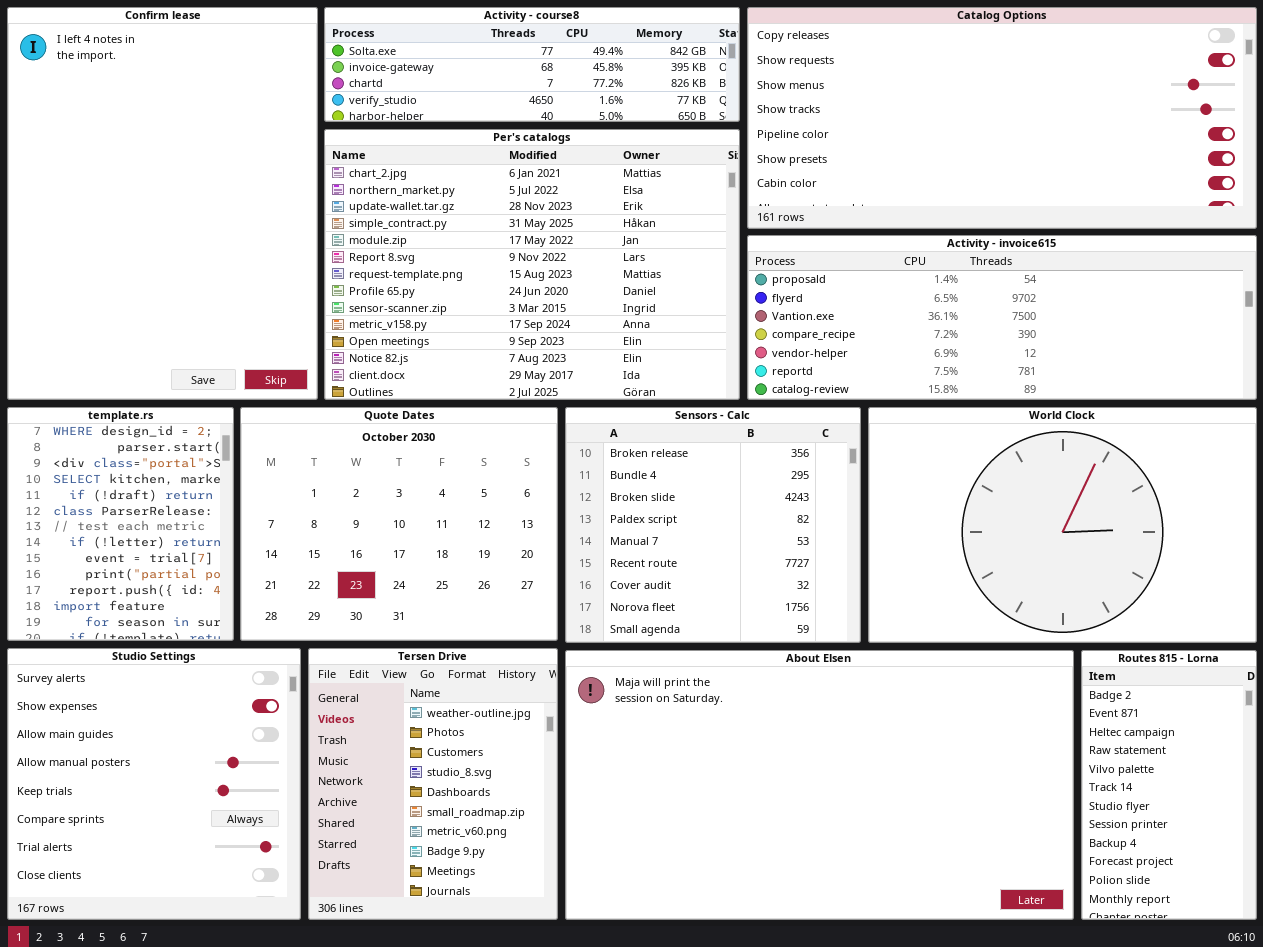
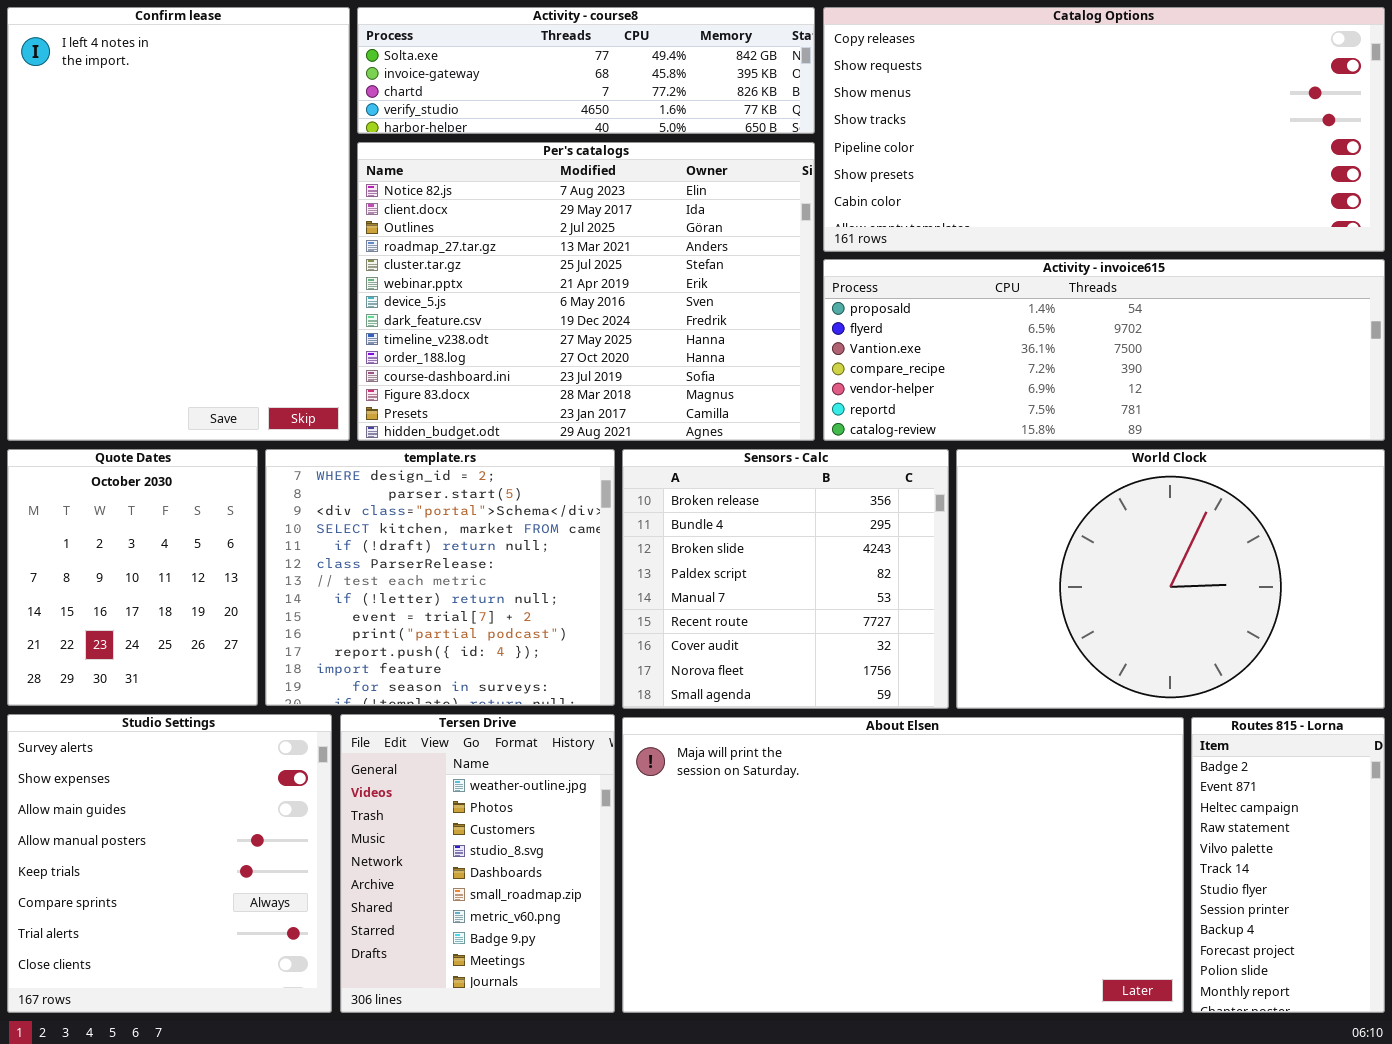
Per's catalogs: [324,129,740,400] -> [357,142,815,441], scrolled down 11 rows
template.rs: [7,407,234,641] -> [265,449,615,706], moved, resized
Quote Dates: [240,407,558,641] -> [7,449,258,706], moved, resized

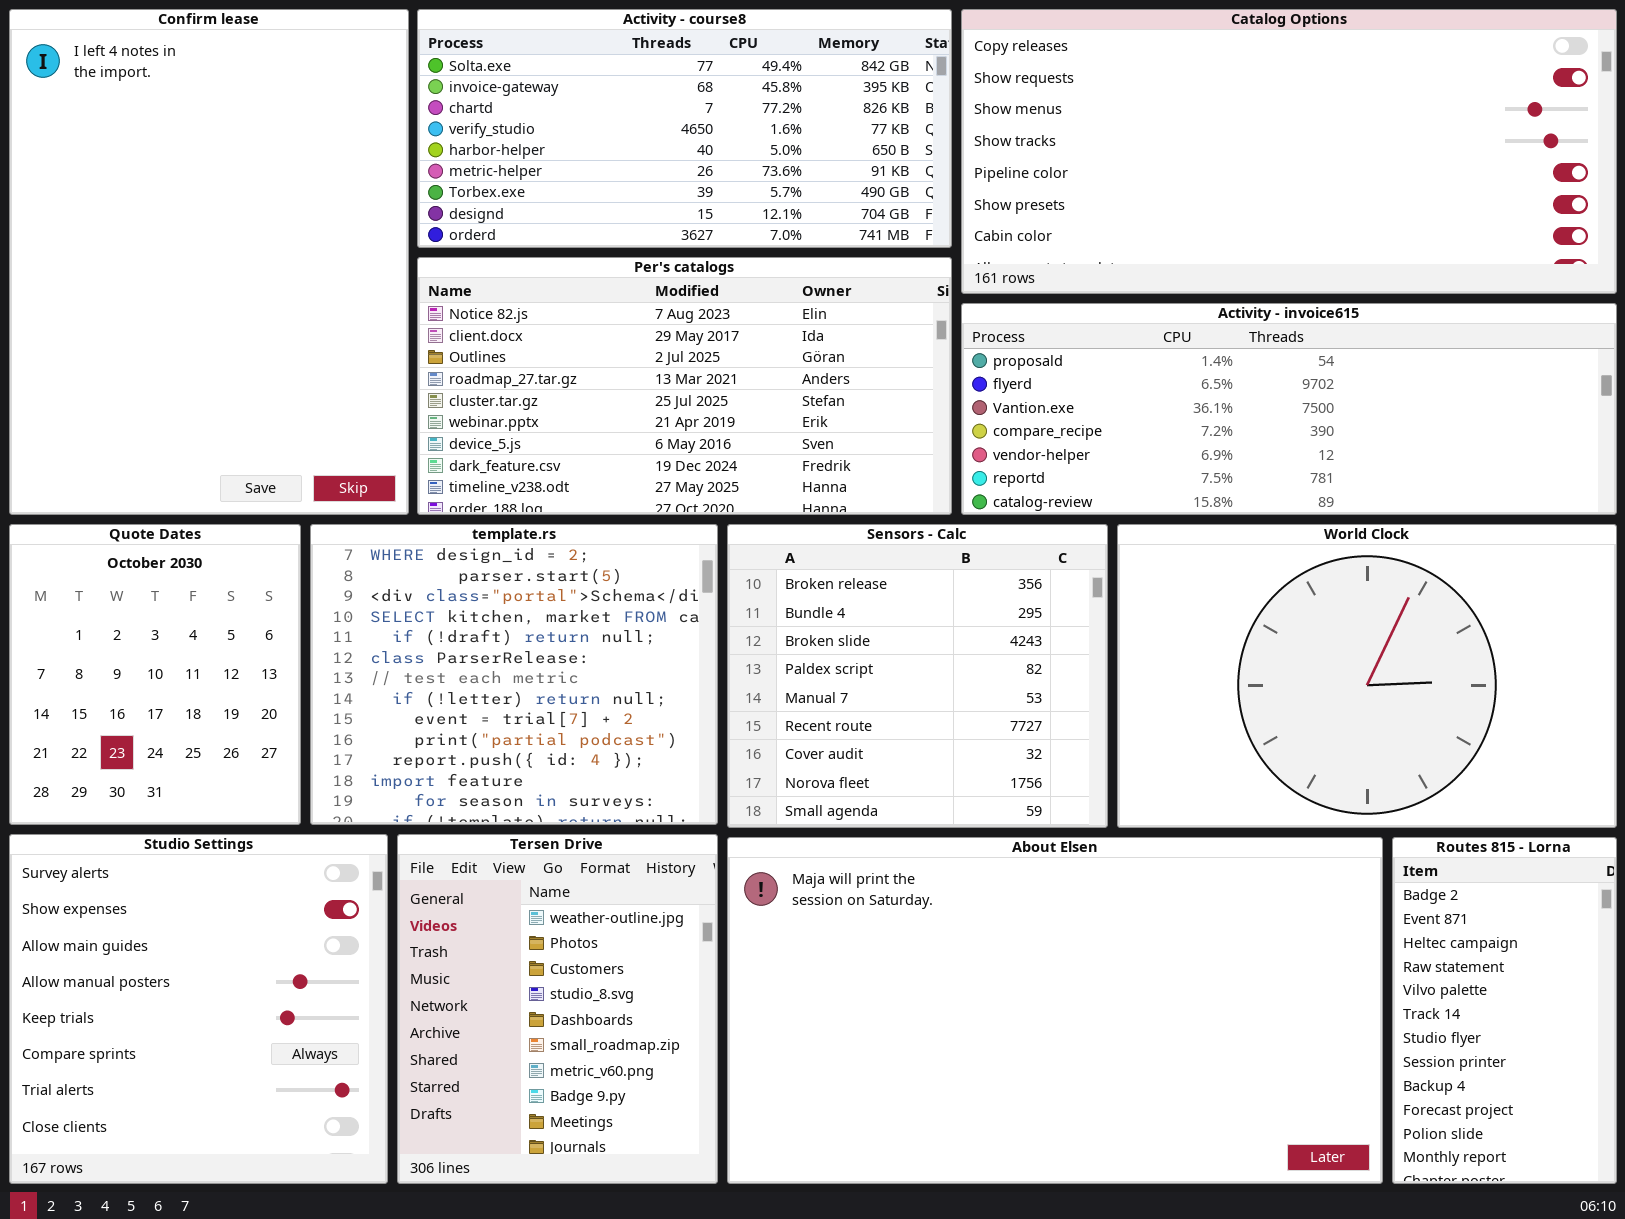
Activity - course8: [357,7,815,134] -> [417,9,952,248], resized
Per's catalogs: [357,142,815,441] -> [417,257,952,515], resized

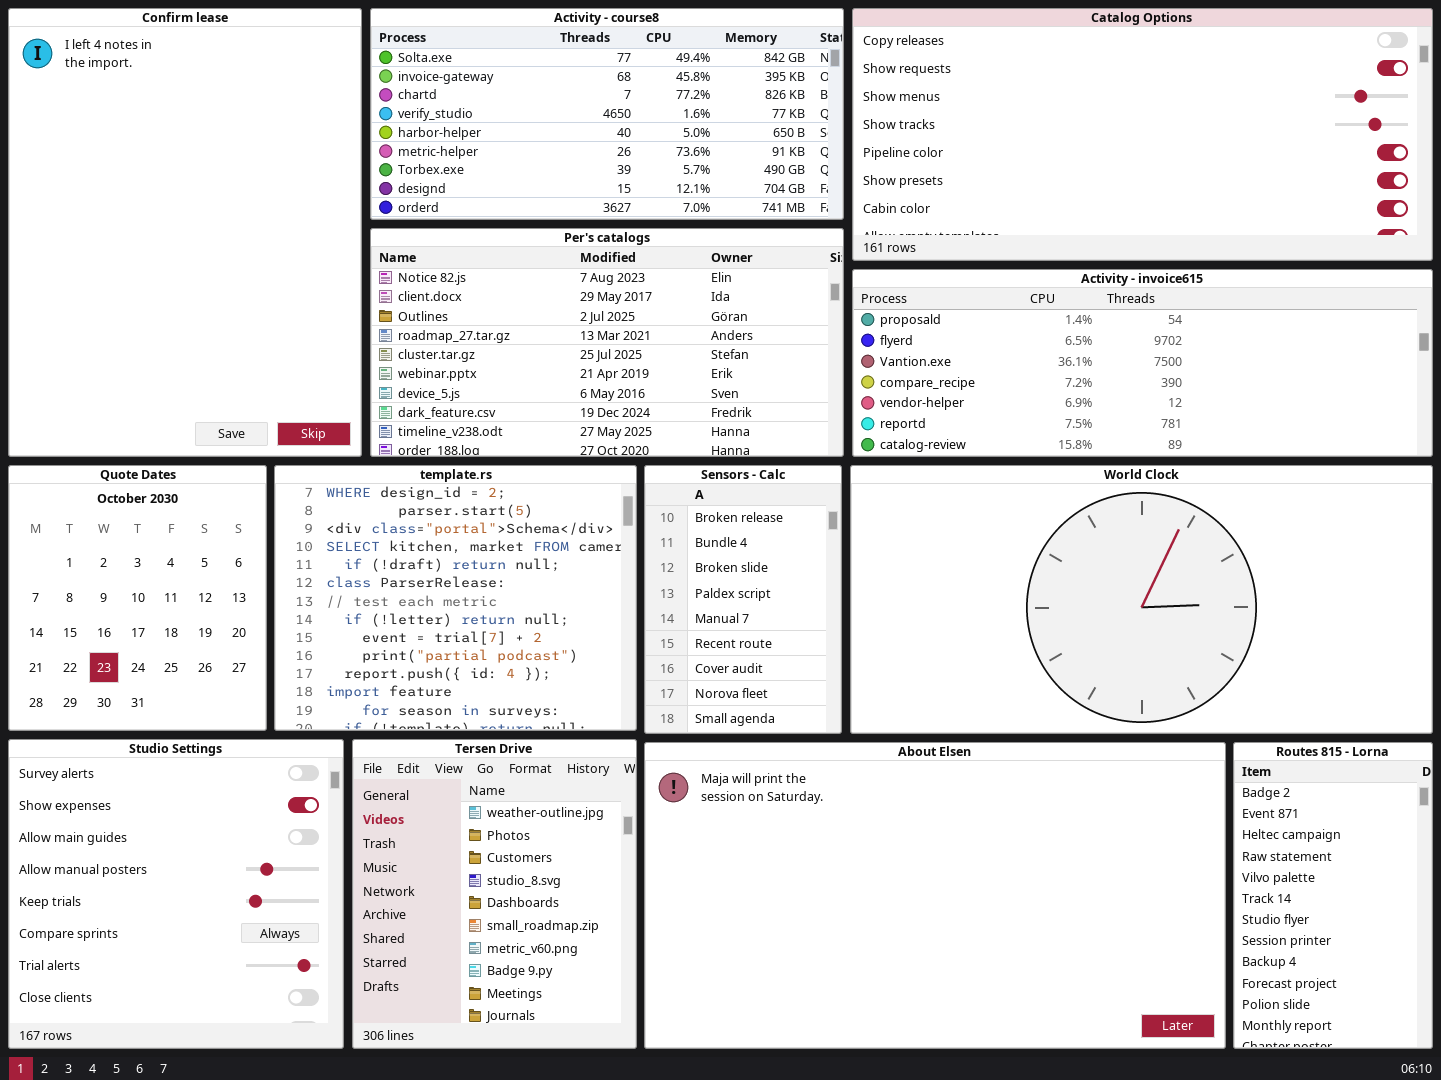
Sensors - Calc: [727,524,1108,828] -> [644,465,842,734], resized
World Clock: [1117,524,1617,828] -> [850,465,1433,734], resized

